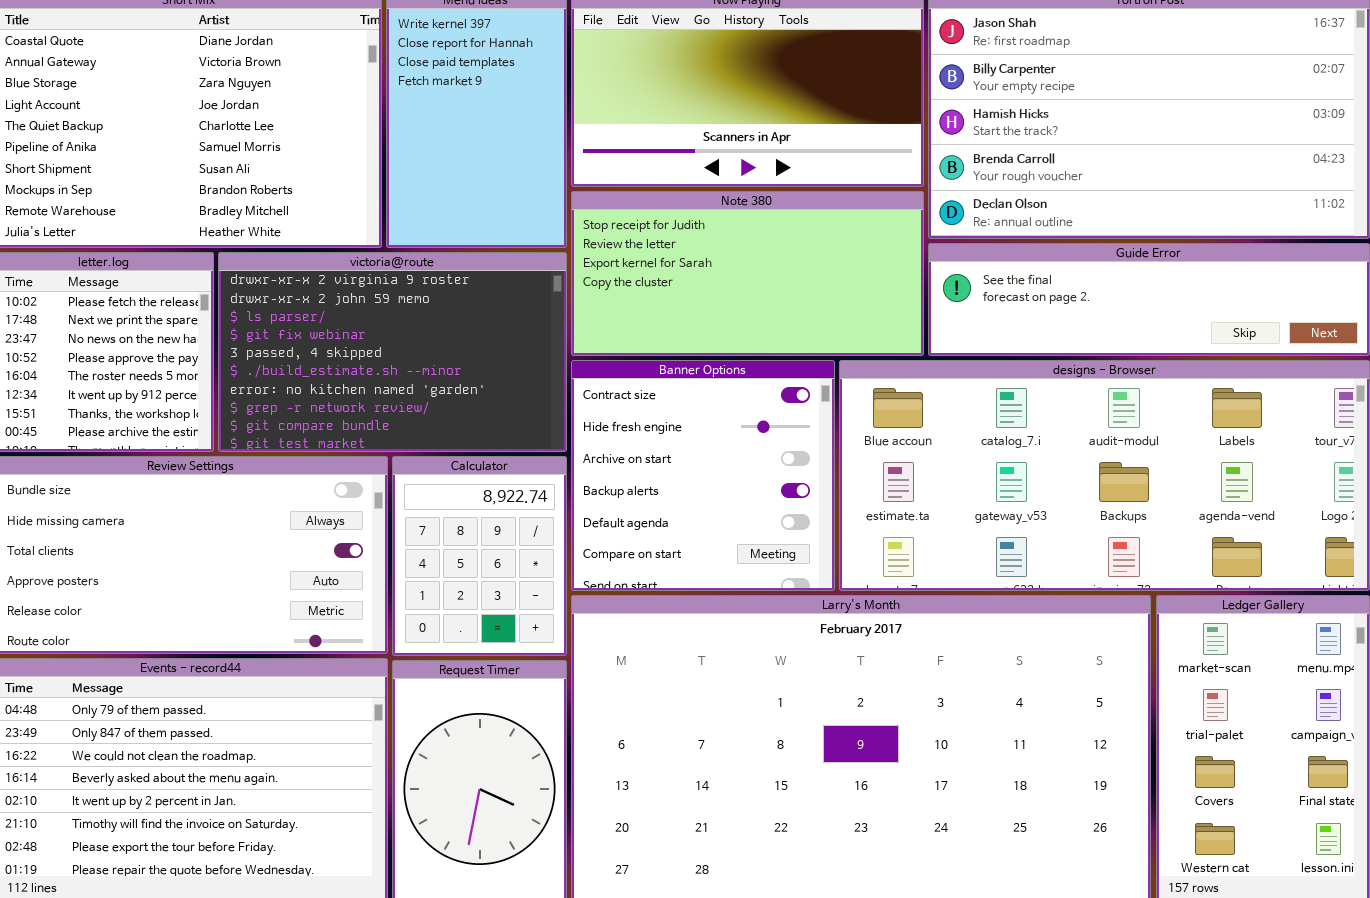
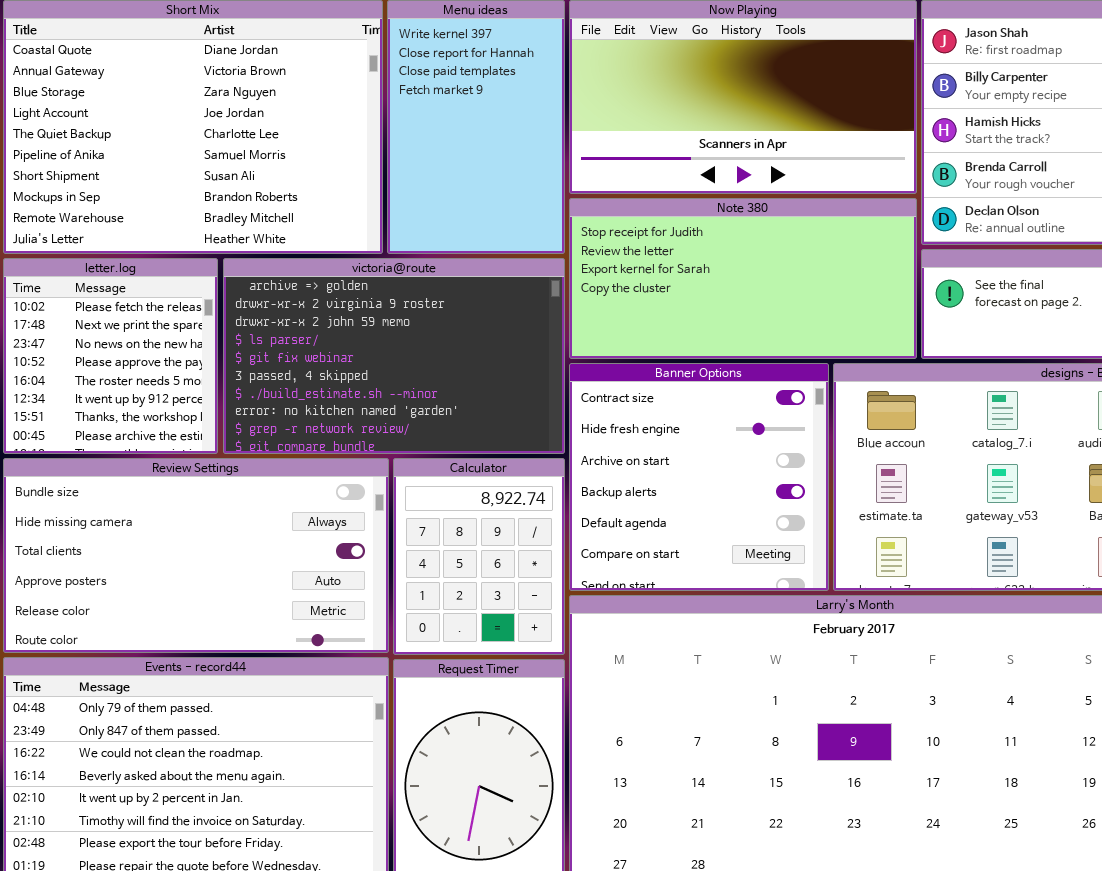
victoria@route: [218,252,567,452] -> [223,258,565,454], scrolled up 1 row

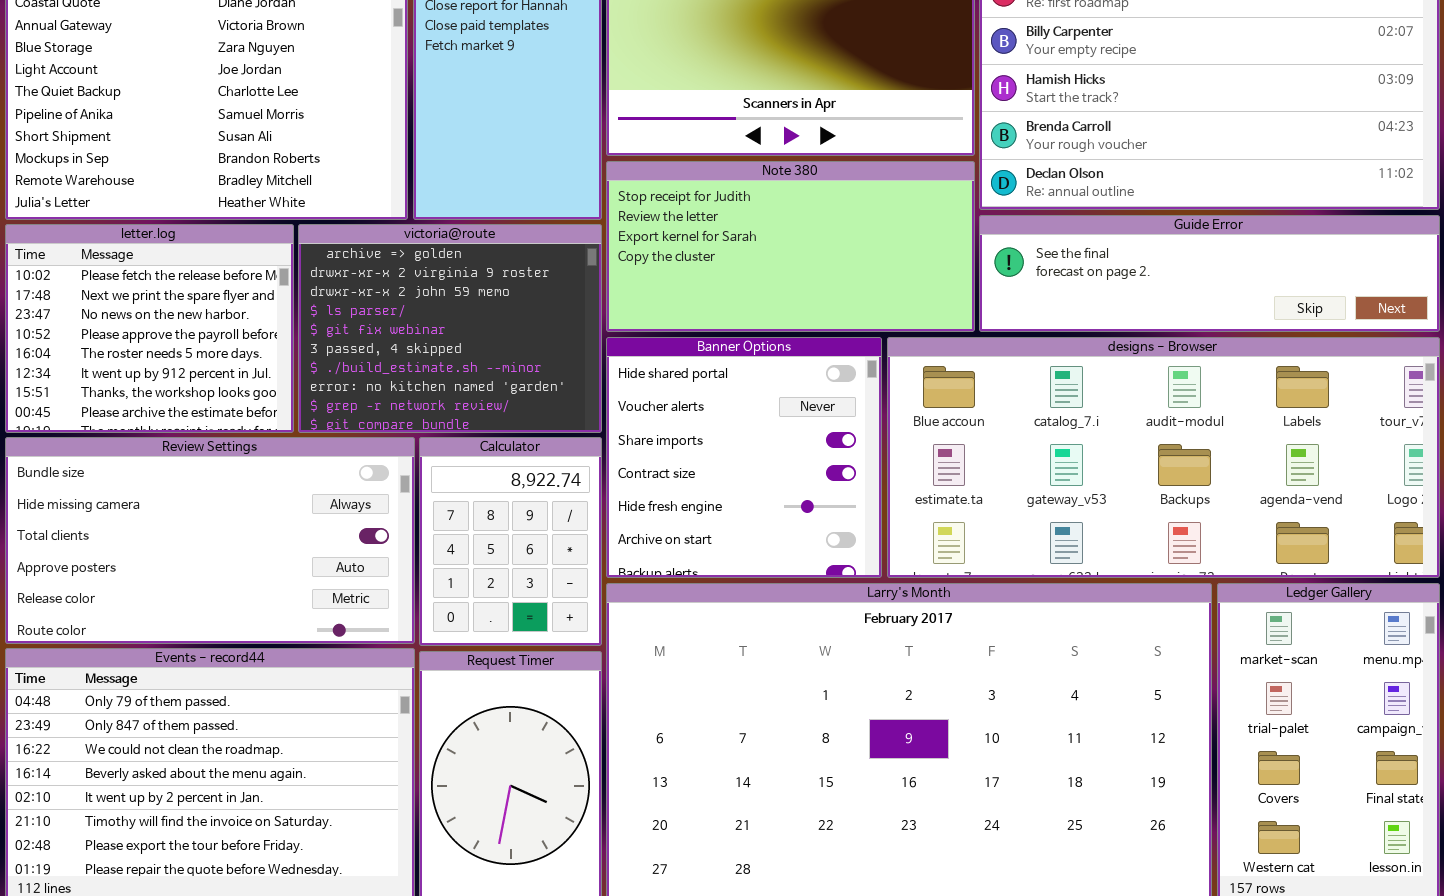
letter.log: [3,258,218,454] -> [5,224,294,433], resized
victoria@route: [223,258,565,454] -> [298,224,602,433], resized
Banner Options: [569,363,829,591] -> [606,337,882,578], scrolled up 3 rows

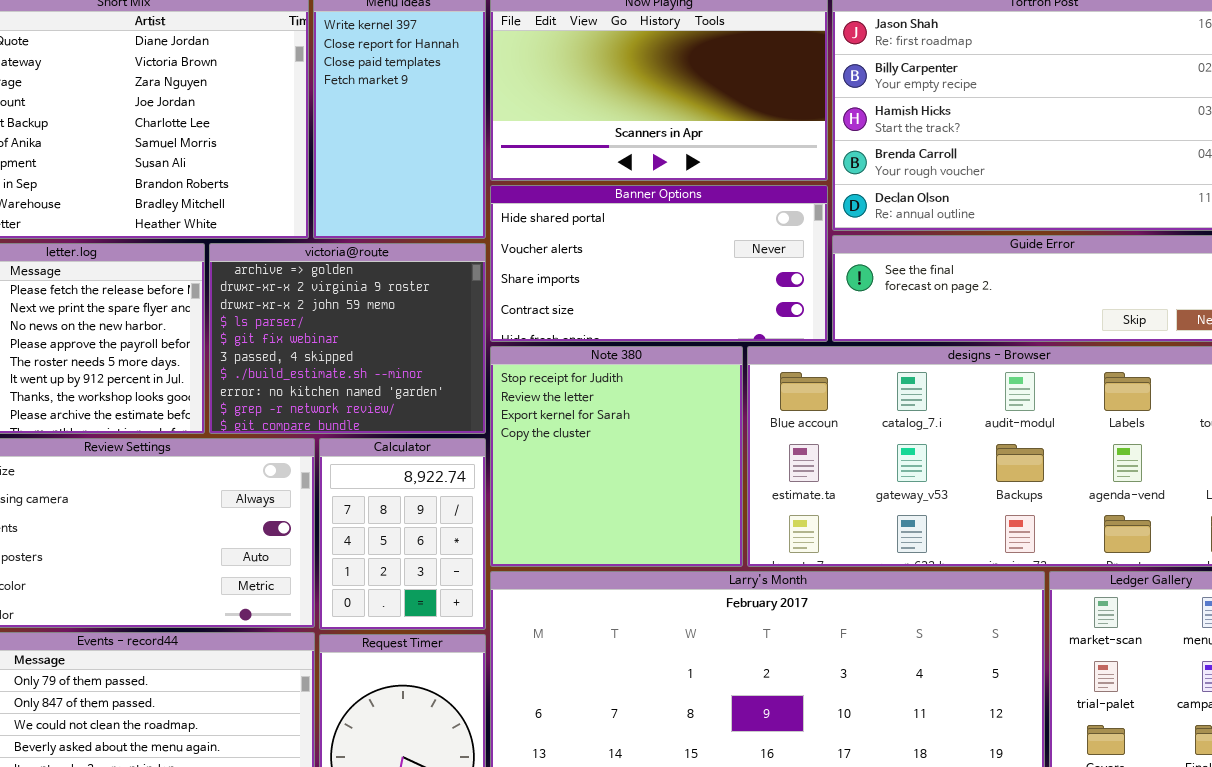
Note 380: [606,161,975,332] -> [490,346,743,567], moved, resized
Banner Options: [606,337,882,578] -> [490,185,828,342], moved, resized

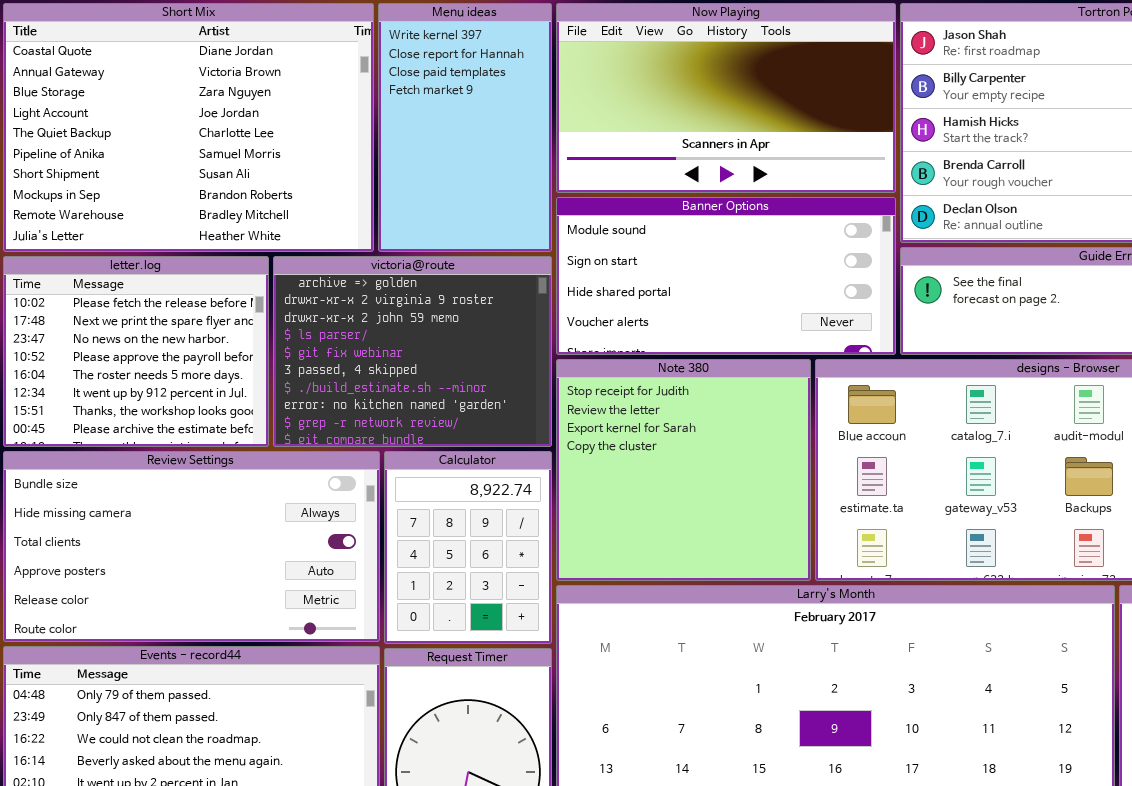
Banner Options: [490,185,828,342] -> [556,197,896,355], scrolled up 2 rows

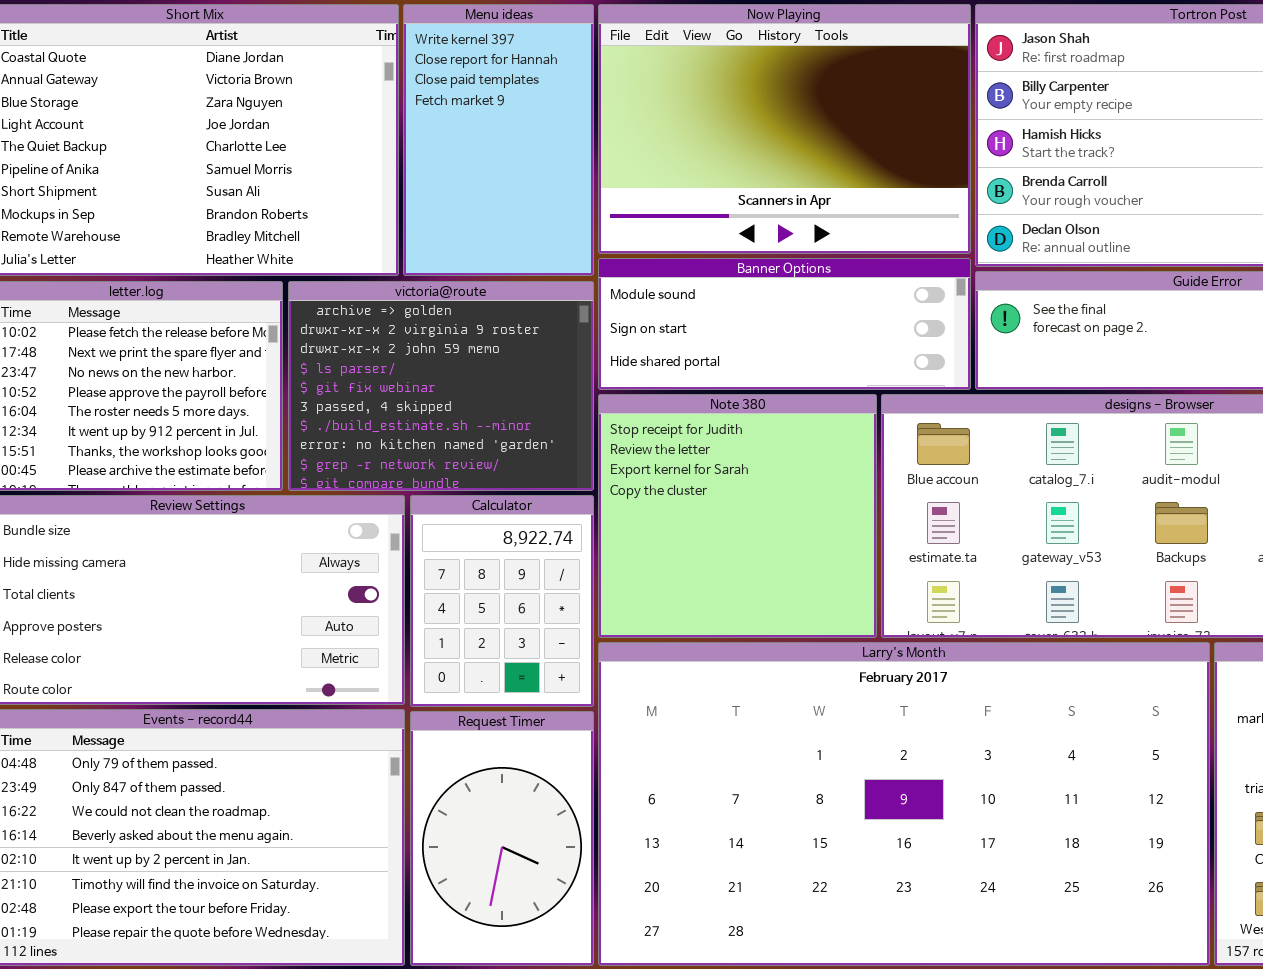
Now Playing: [556,3,896,193] -> [598,4,971,254], resized
Banner Options: [556,197,896,355] -> [598,258,971,390], resized

